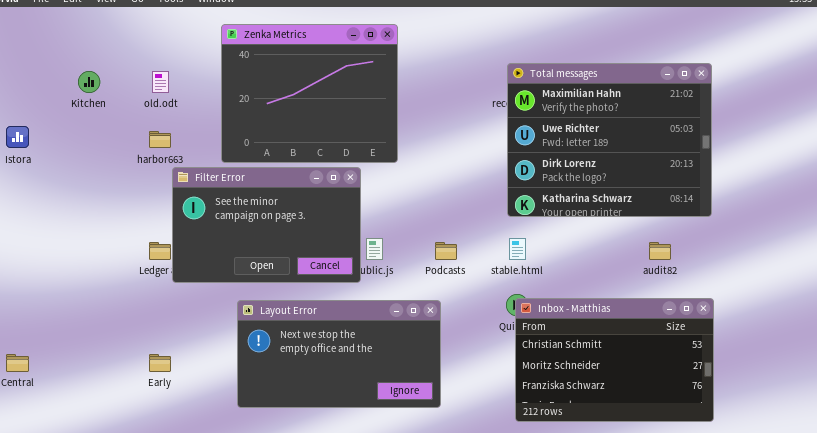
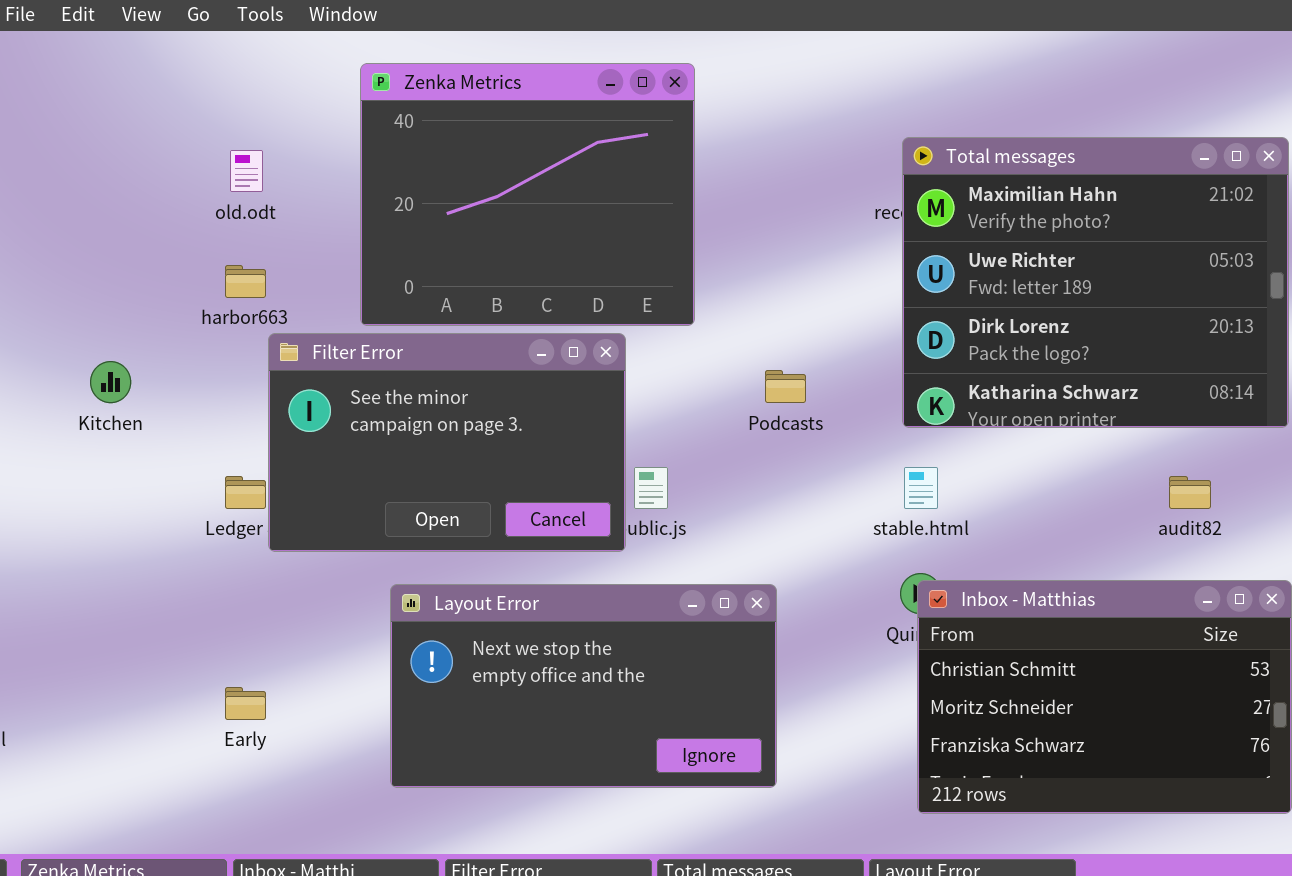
Kitchen: [78,71,100,93] -> [90,361,131,403], moved
Podcasts: [435,242,457,260] -> [765,370,806,403], moved

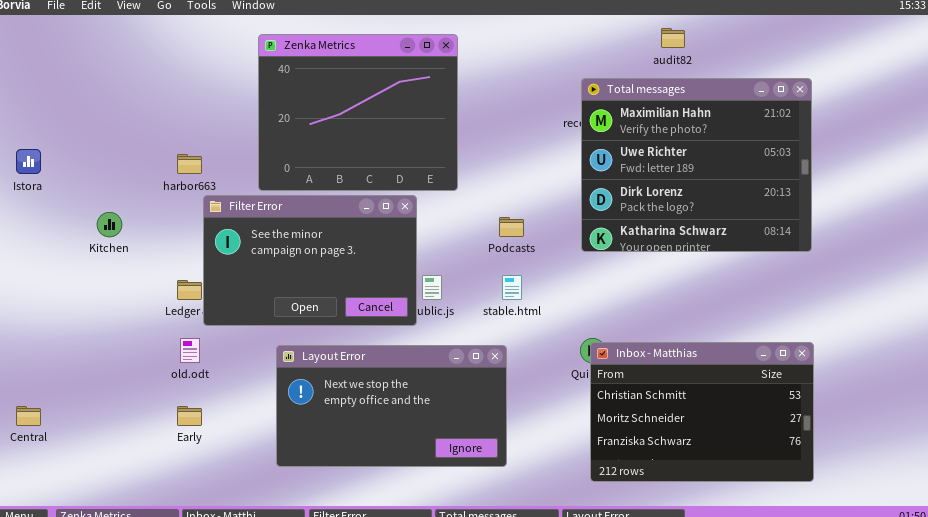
old.odt: [230,150,263,192] -> [180,338,200,363], moved
stable.html: [904,467,938,509] -> [502,275,522,300], moved
audit82: [1169,476,1211,509] -> [661,28,685,48], moved

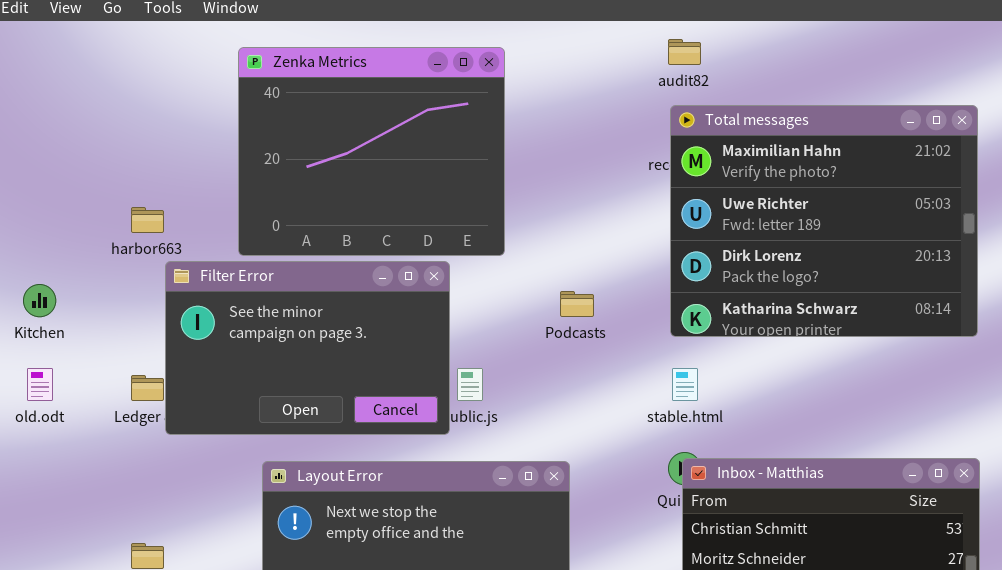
audit82: [661,28,685,48] -> [668,39,701,65], moved
stable.html: [502,275,522,300] -> [672,368,698,401], moved
old.odt: [180,338,200,363] -> [27,368,53,401], moved

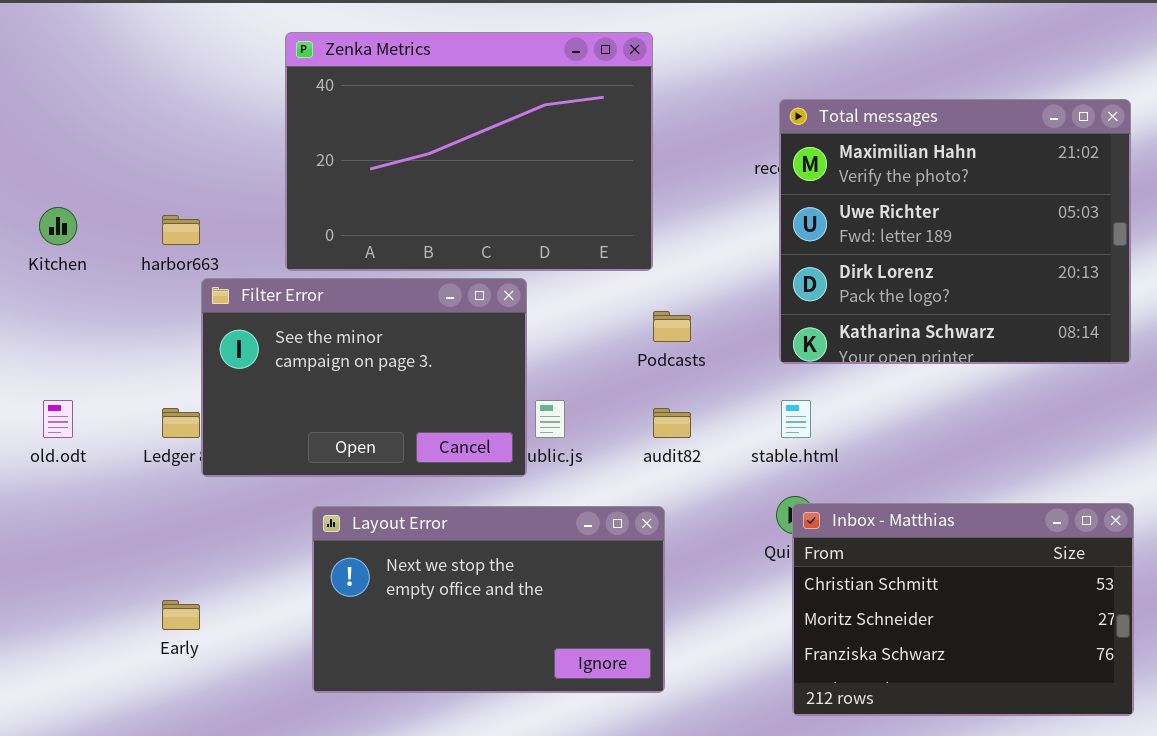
audit82: [668,39,701,65] -> [653,408,691,438], moved
Zenka Metrics: [238,47,505,256] -> [285,32,653,271], resized
Kitchen: [23,284,56,317] -> [39,207,77,245], moved

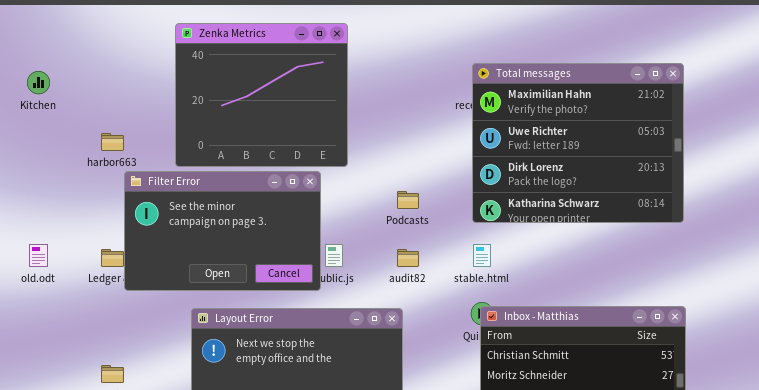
Zenka Metrics: [285,32,653,271] -> [175,23,348,167], resized
Kitchen: [39,207,77,245] -> [27,71,50,94], moved

